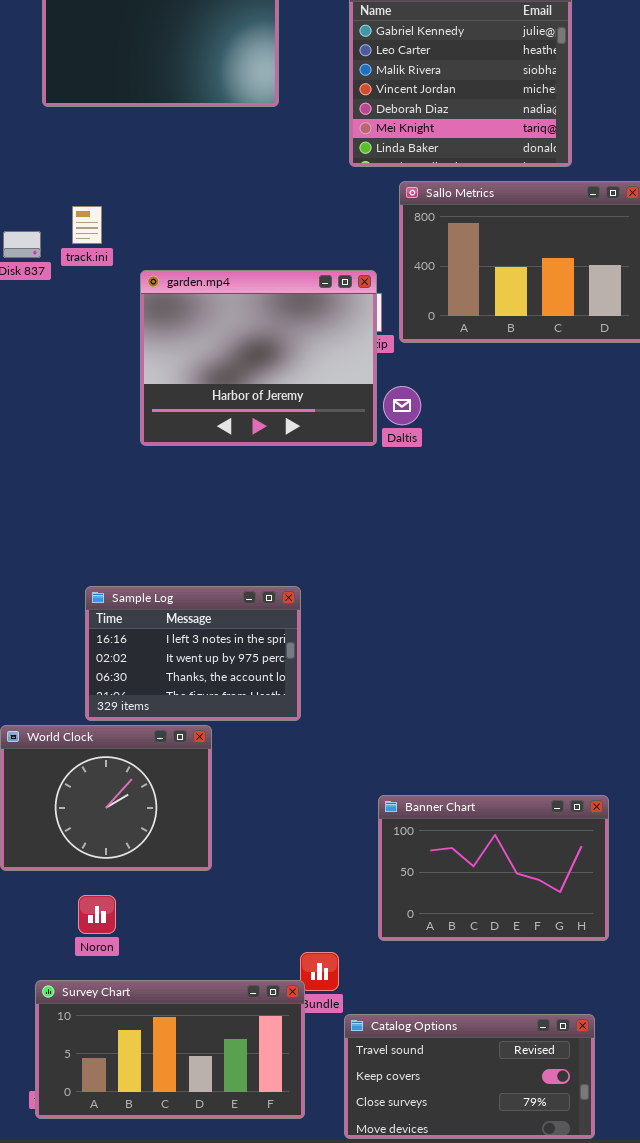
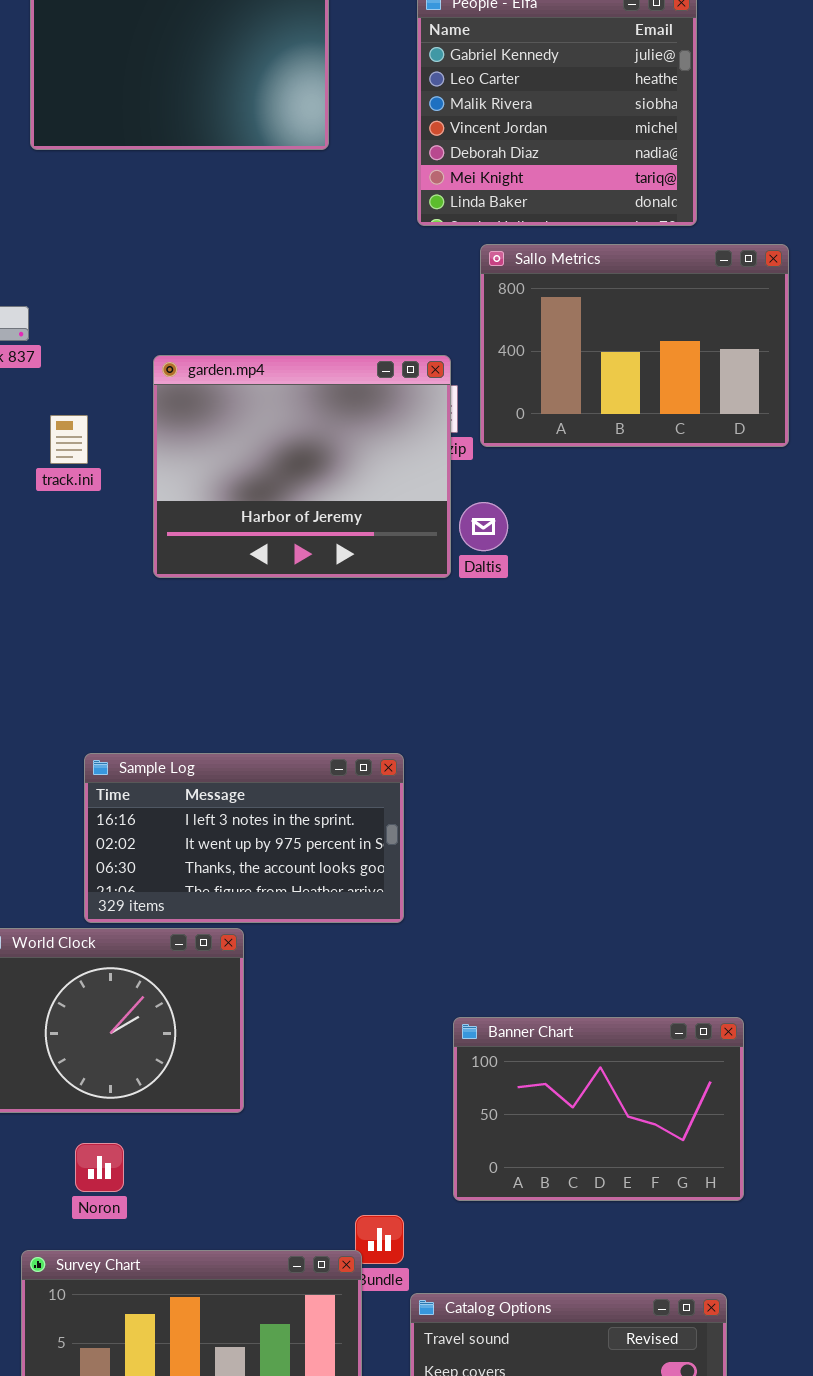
track.ini: [72,206,102,244] -> [50,415,88,464], moved
Sample Log: [85,586,301,721] -> [84,753,404,923], resized

